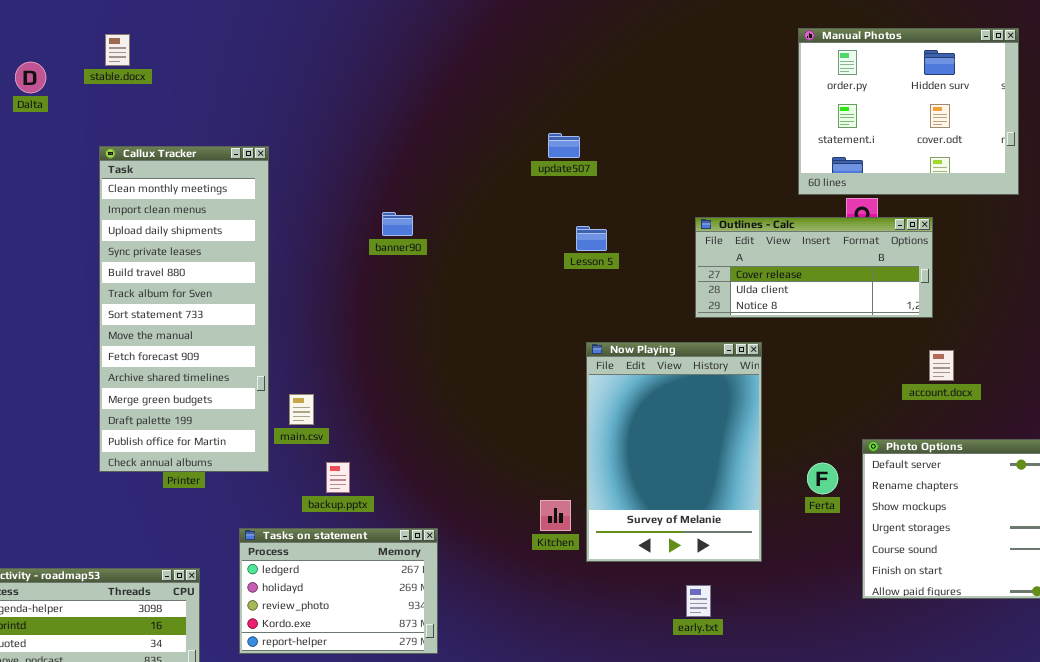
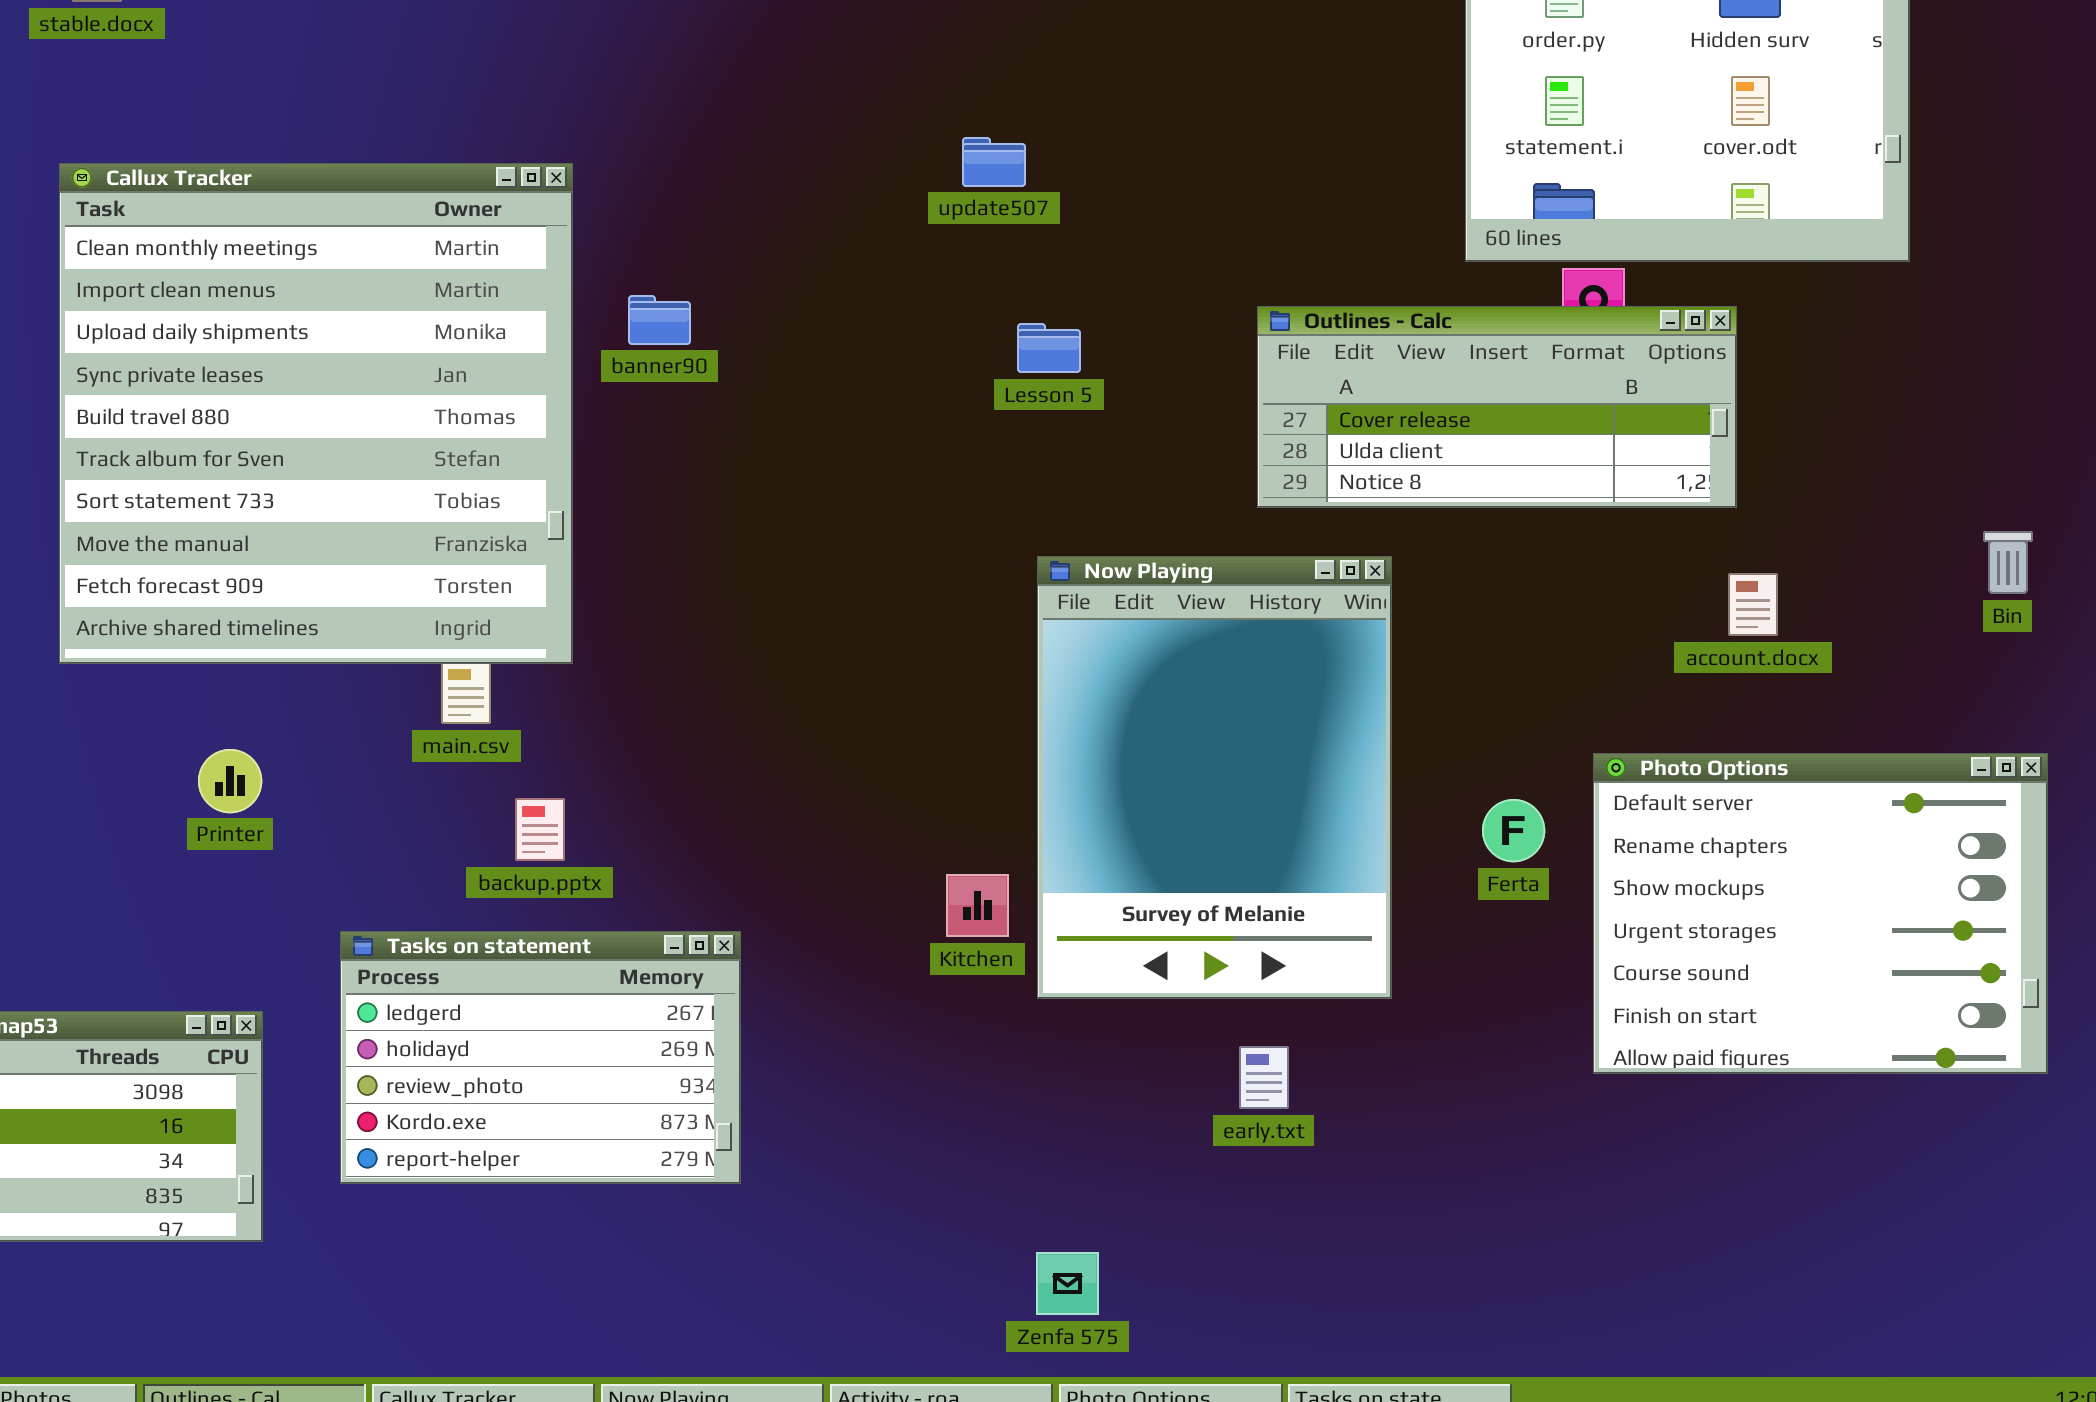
Callux Tracker: [99,146,269,472] -> [59,163,573,664], resized

